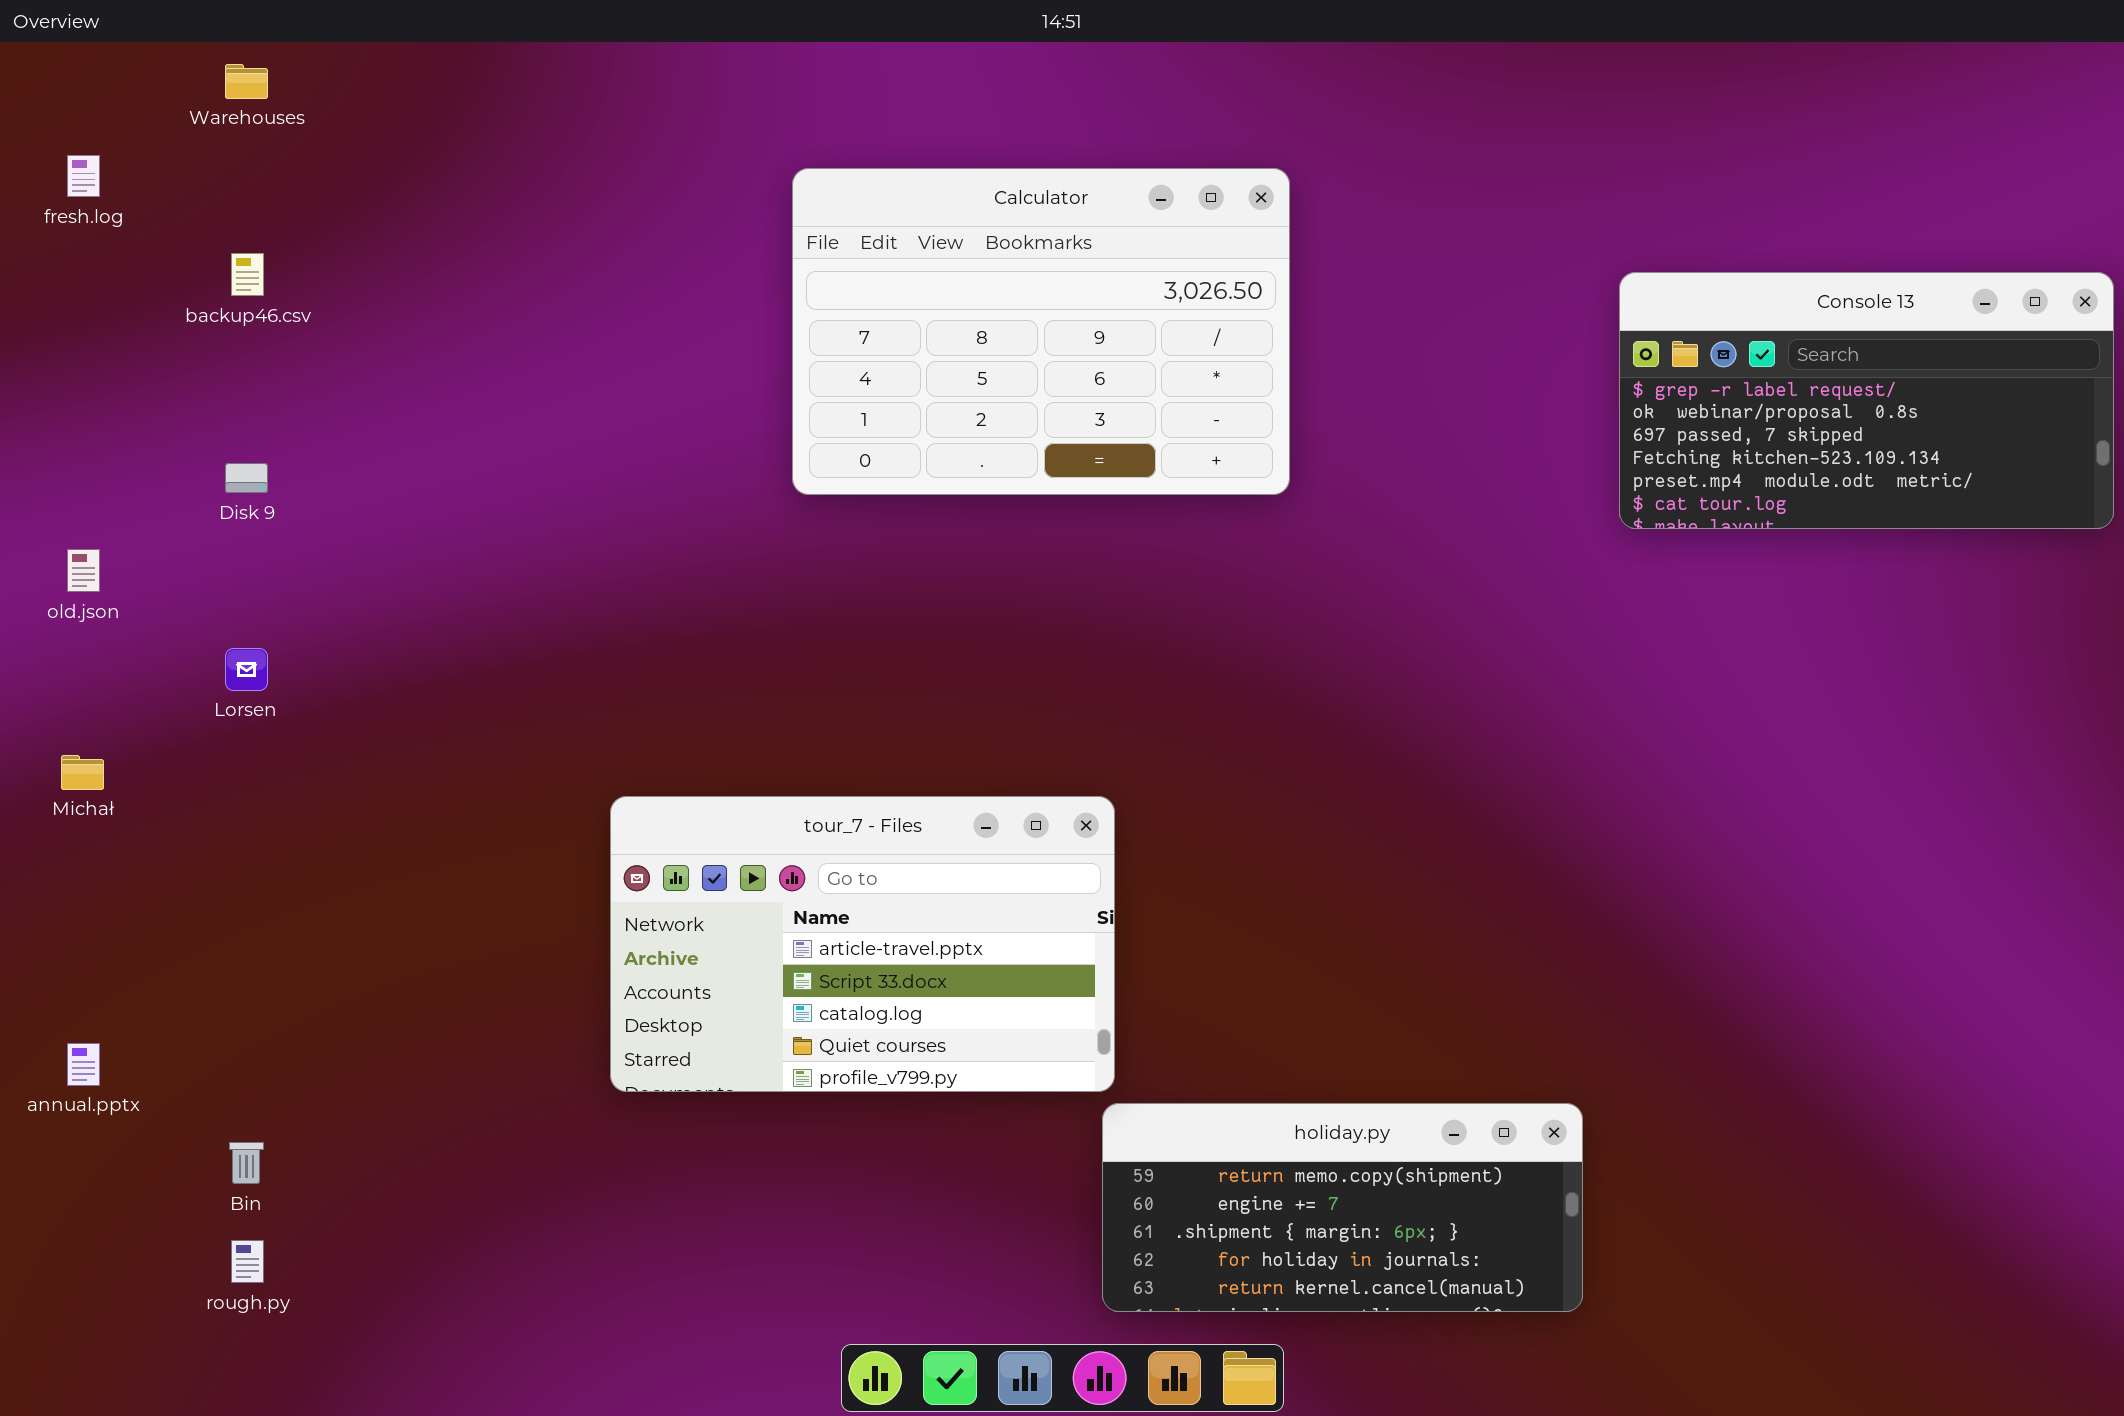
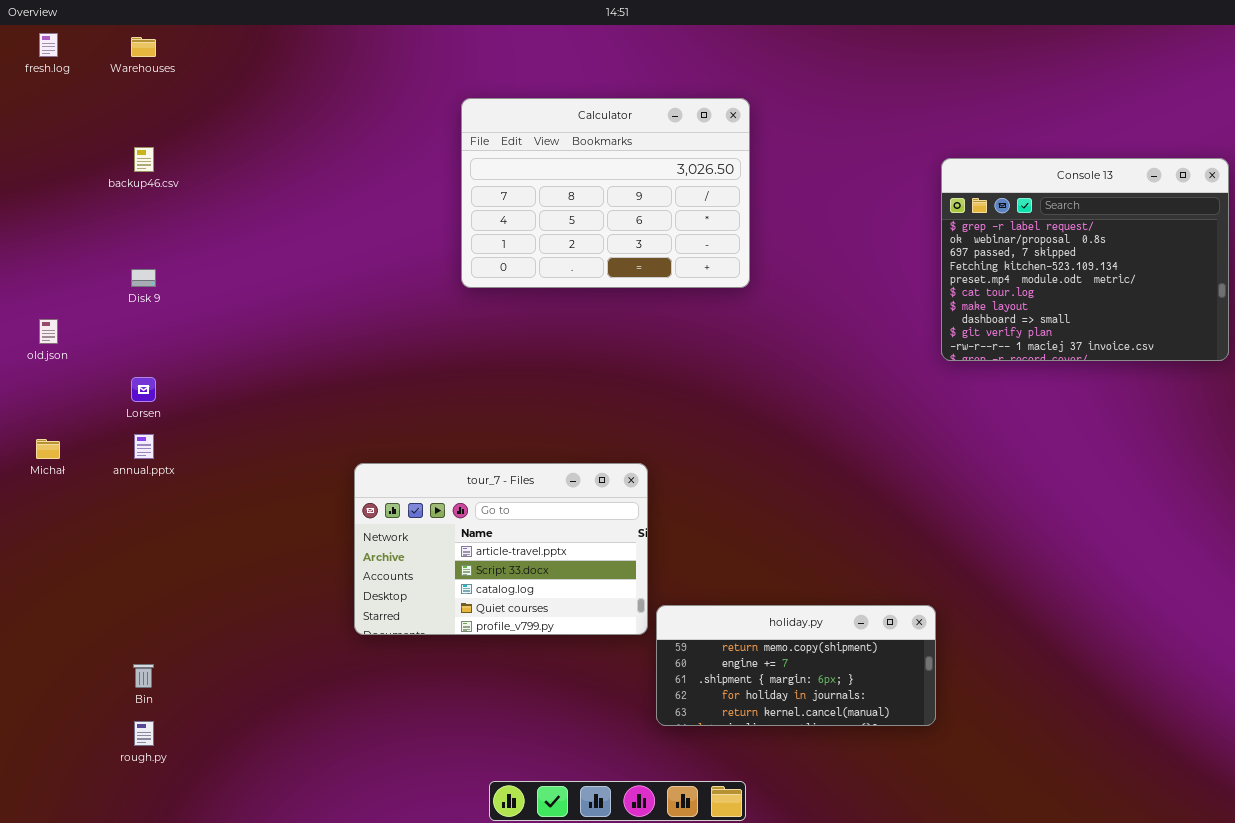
fresh.log: [67,155,100,197] -> [39,33,58,57], moved
Console 13: [1619,272,2114,529] -> [941,158,1229,361], resized
annual.pptx: [67,1043,100,1086] -> [134,434,154,459], moved
holiday.py: [1102,1103,1583,1312] -> [656,605,936,726], moved

